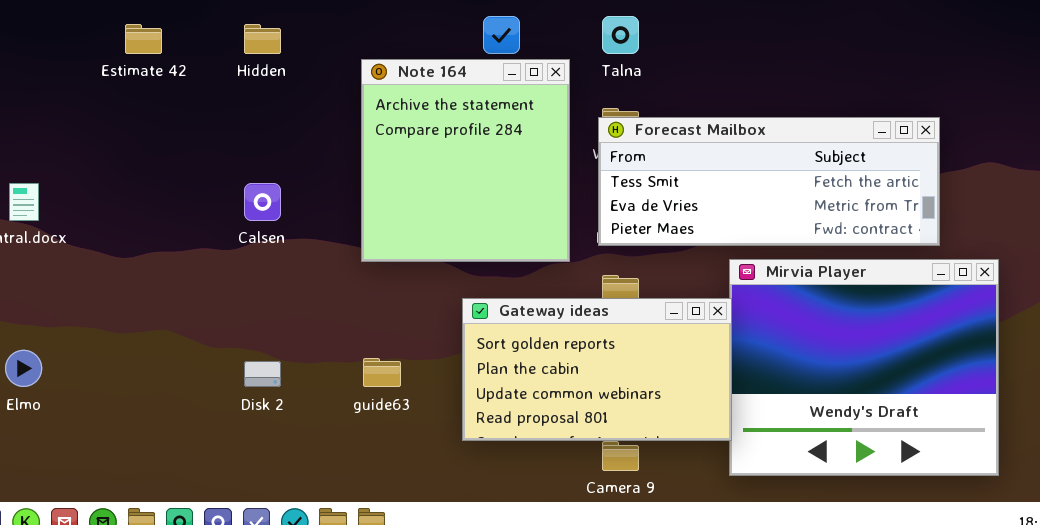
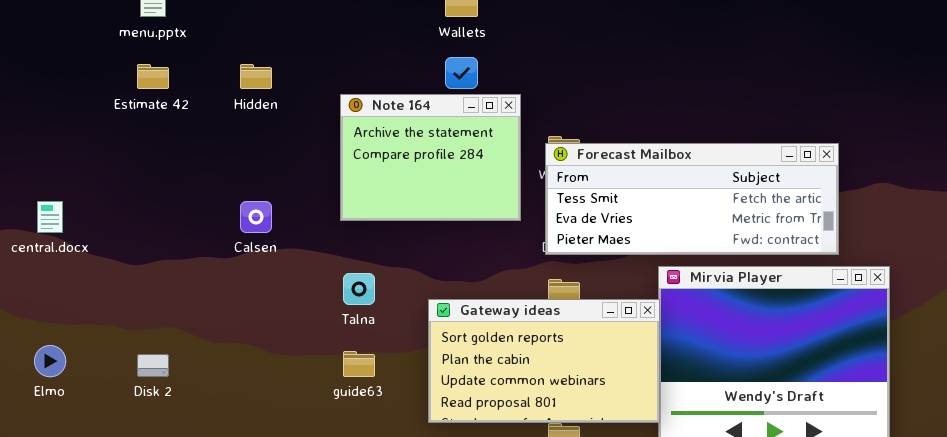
Talna: [602,16,639,54] -> [343,273,375,305], moved
Note 164: [361,59,570,262] -> [340,94,521,221], resized
Disk 2: [244,361,281,387] -> [137,354,169,377], moved

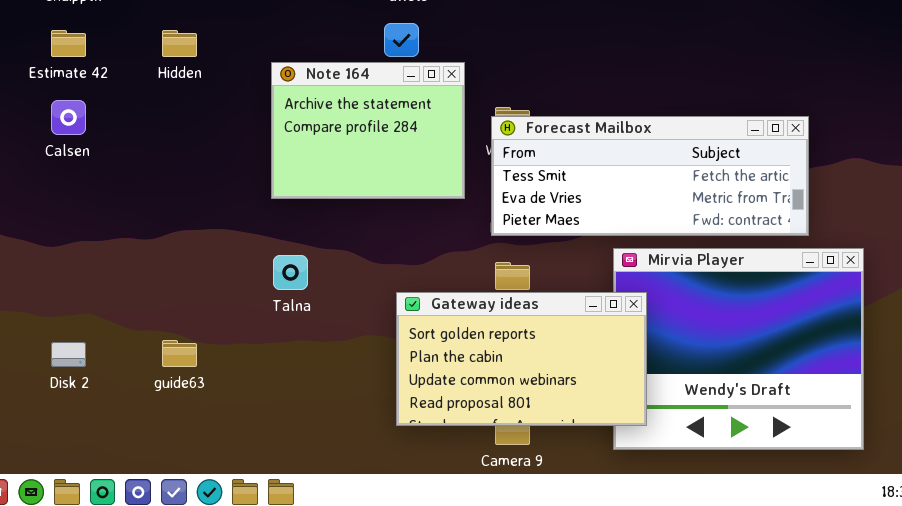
Calsen: [240,201,272,233] -> [51,100,86,135], moved
Gateway ideas: [428,299,660,423] -> [396,292,647,426], moved
guide63: [343,351,375,377] -> [162,340,197,367], moved

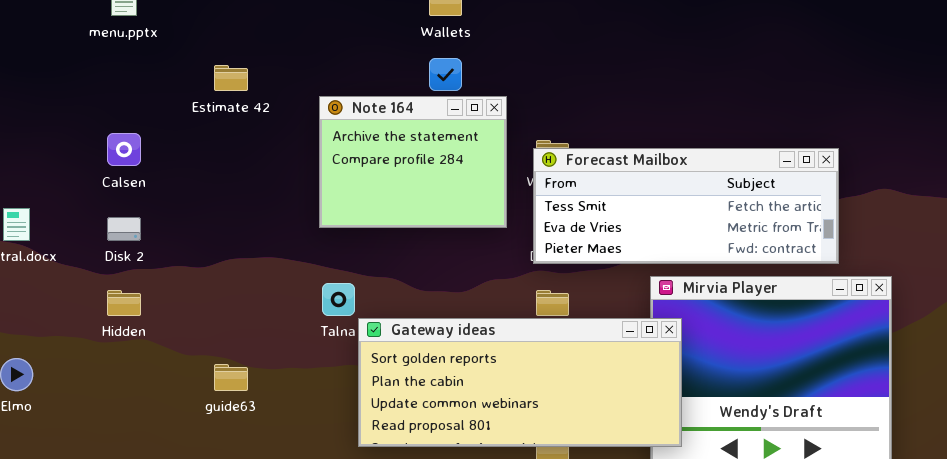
Estimate 42: [51,30,86,57] -> [214,65,248,91], moved
Hidden: [162,30,197,57] -> [107,290,141,316], moved
Gateway ideas: [396,292,647,426] -> [358,318,682,447], resized
Disk 2: [51,342,86,367] -> [107,217,141,241], moved

